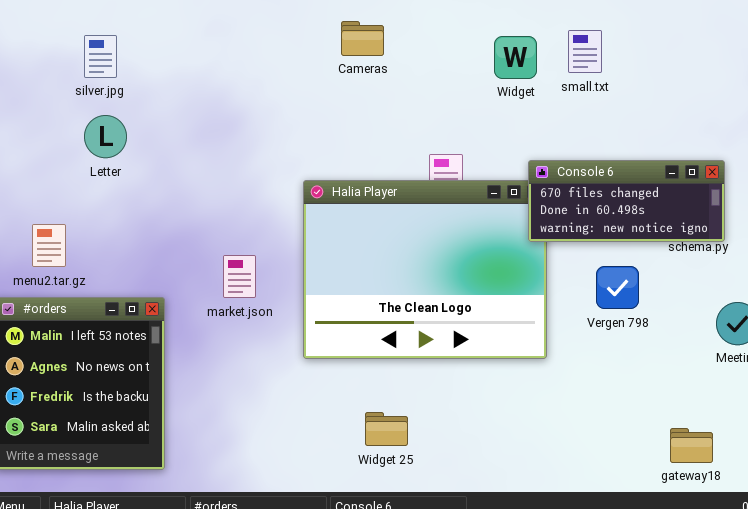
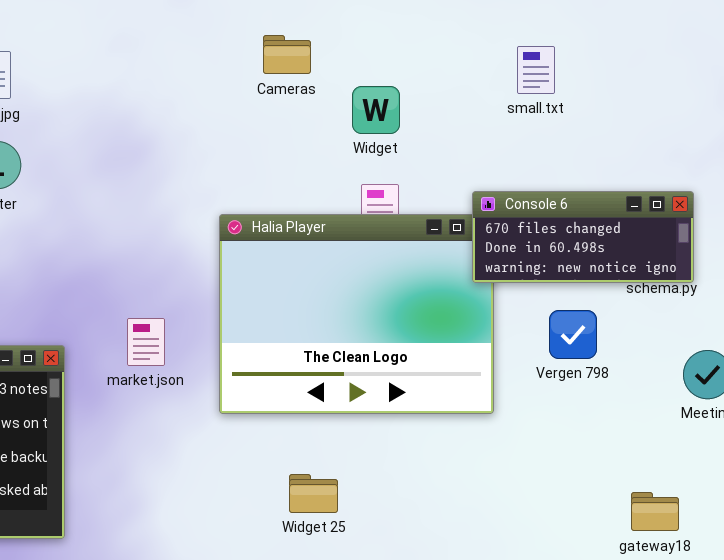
Widget: [494,36,537,79] -> [352,86,400,134], moved
market.json: [223,255,256,298] -> [127,318,165,366], moved

